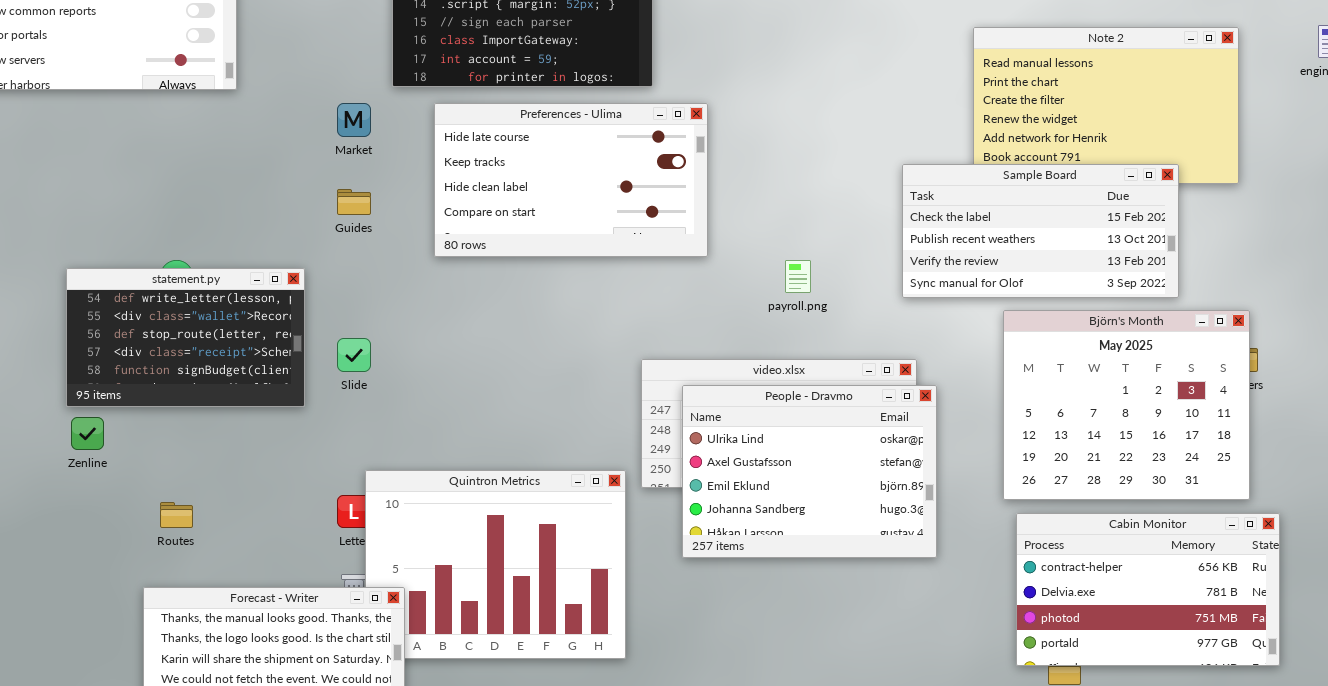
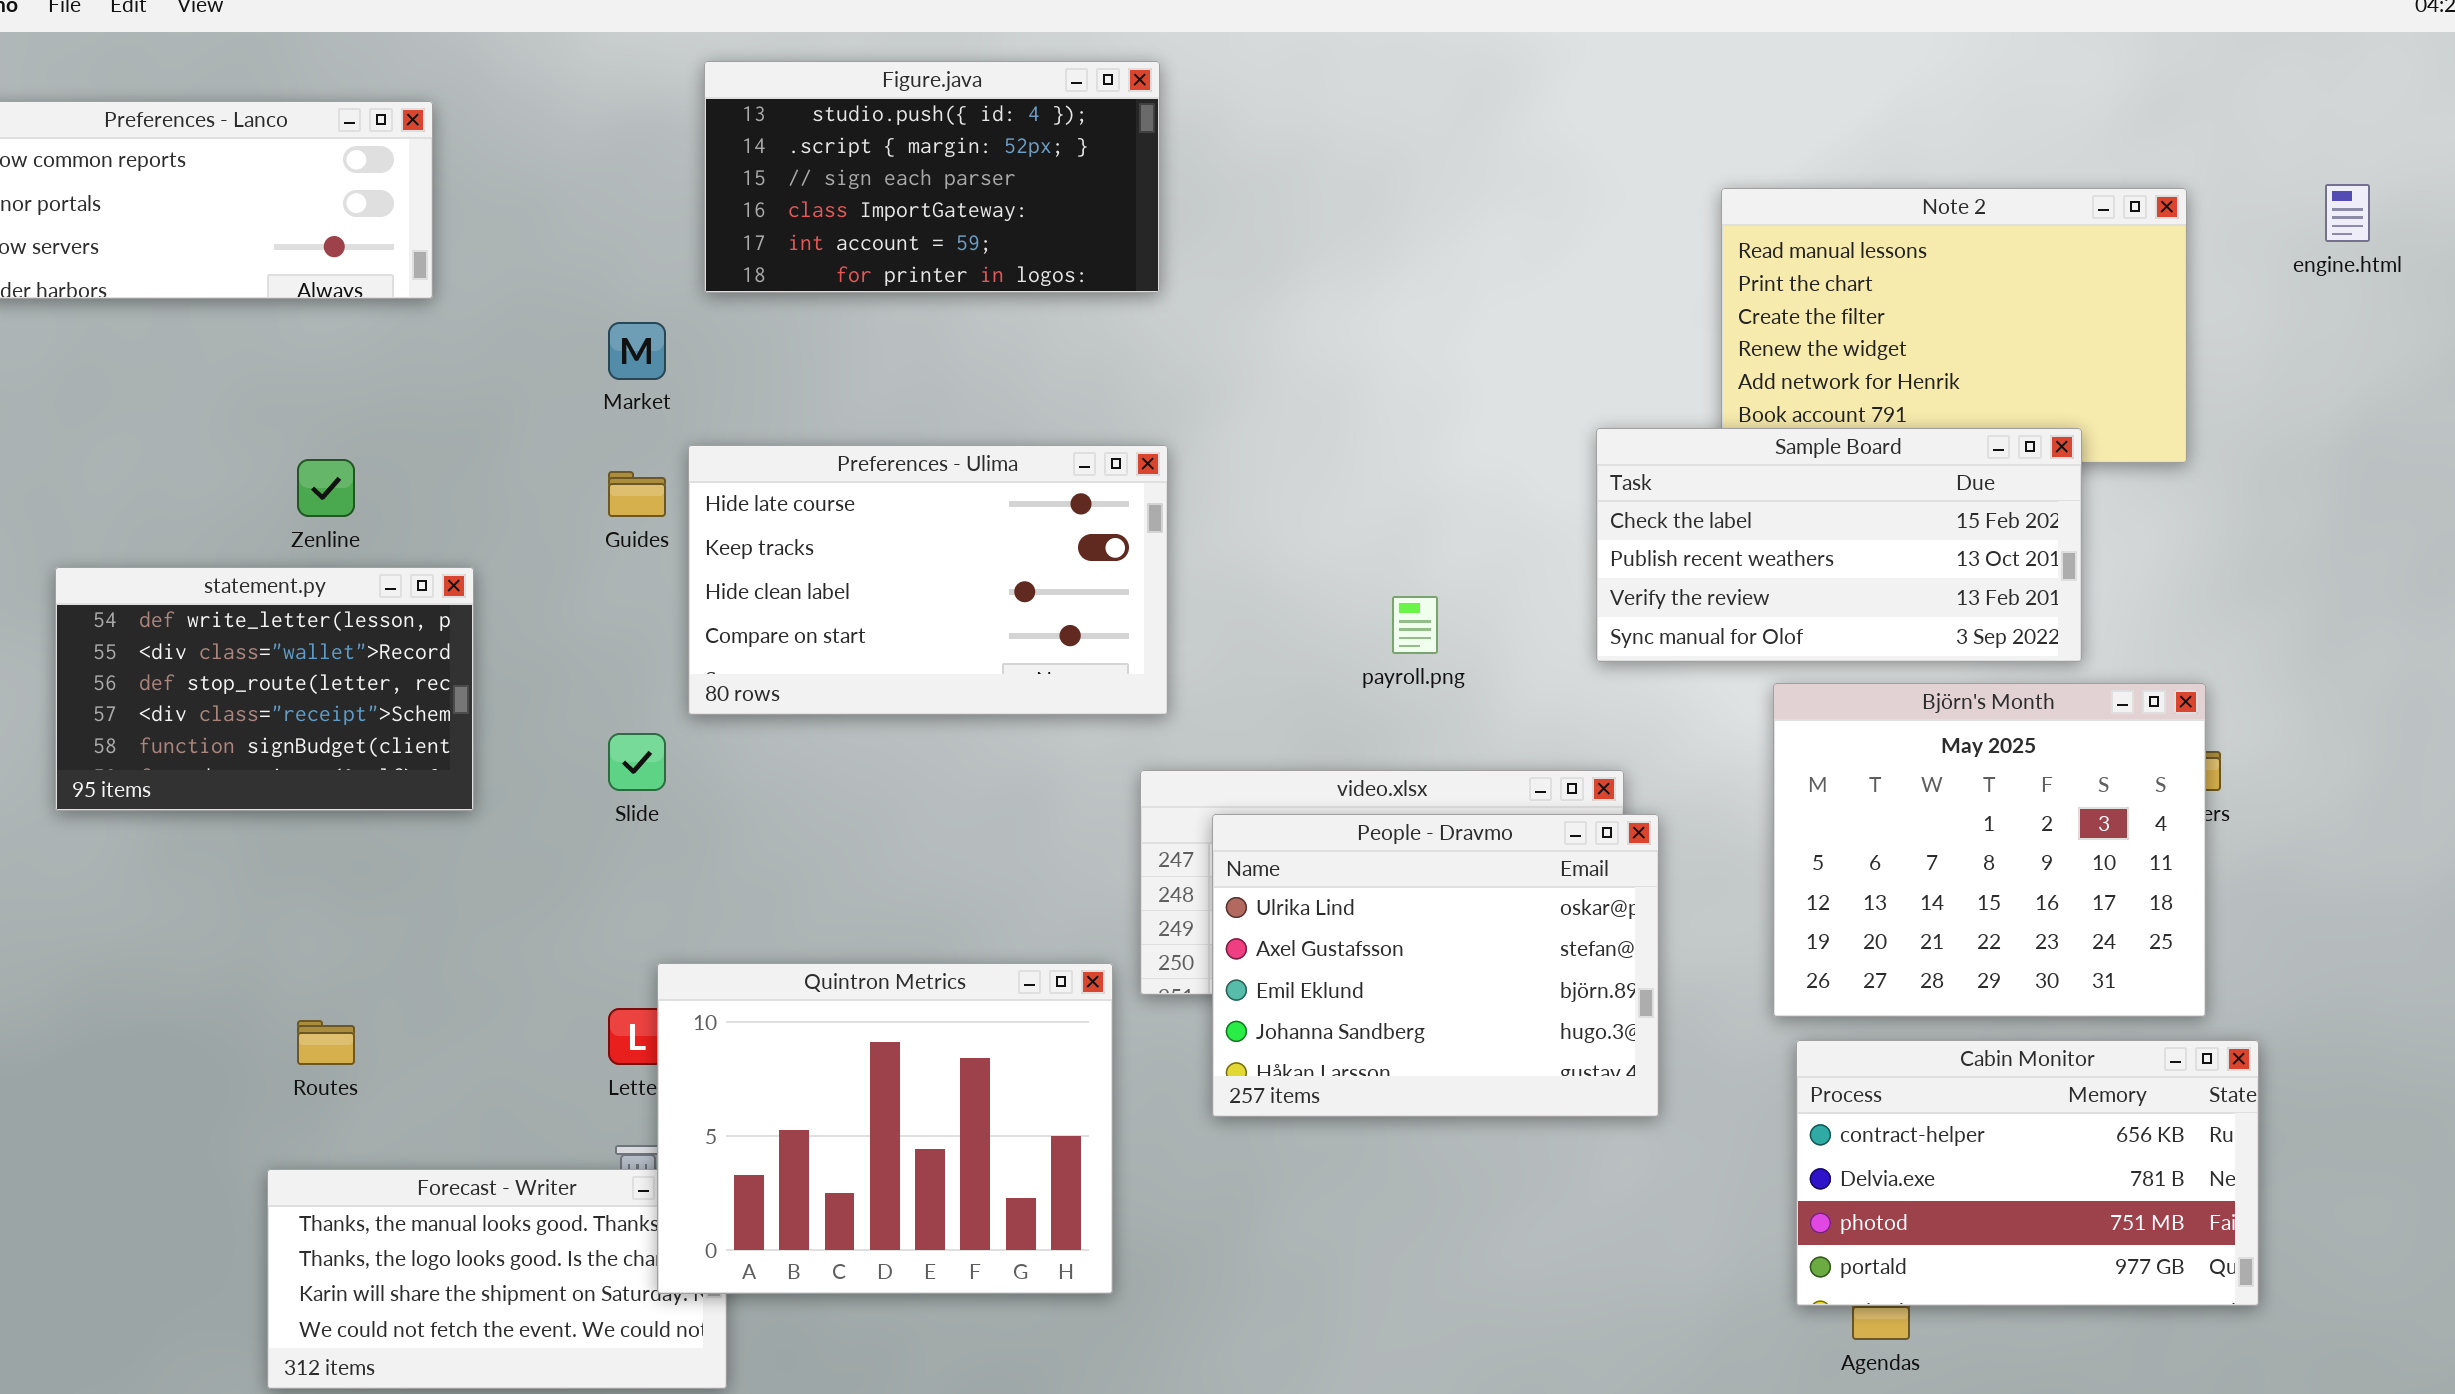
Preferences - Ulima: [434,103,708,257] -> [688,445,1168,715], moved
statement.py: [66,268,305,407] -> [55,567,474,811], moved
Zenline: [71,417,104,450] -> [297,459,355,517], moved
Quintron Metrics: [365,470,626,659] -> [657,963,1113,1294], raised

